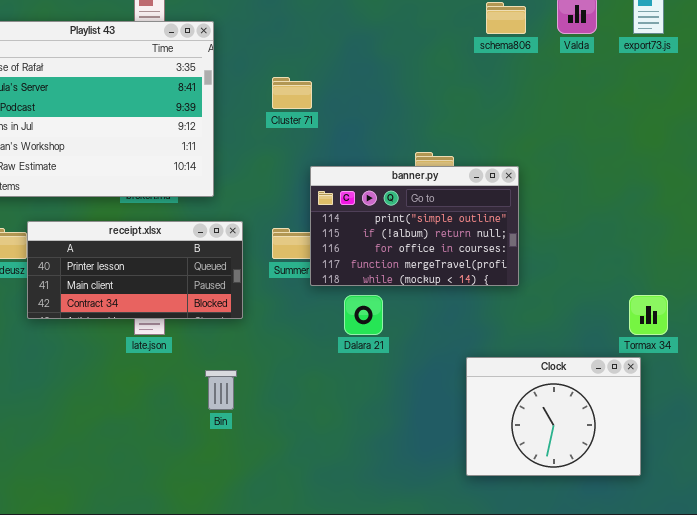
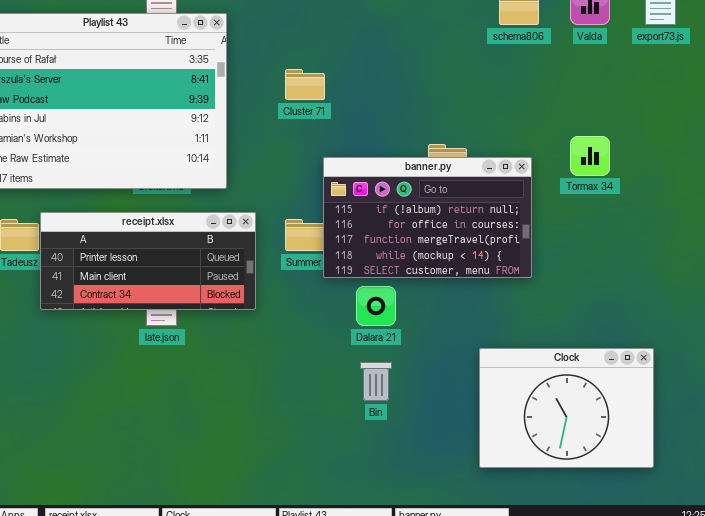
banner.py: [310,166,519,286] -> [323,157,532,278], scrolled down 1 row
Tormax 34: [629,295,668,335] -> [570,136,610,176], moved
Bin: [205,370,237,410] -> [360,362,392,401], moved

